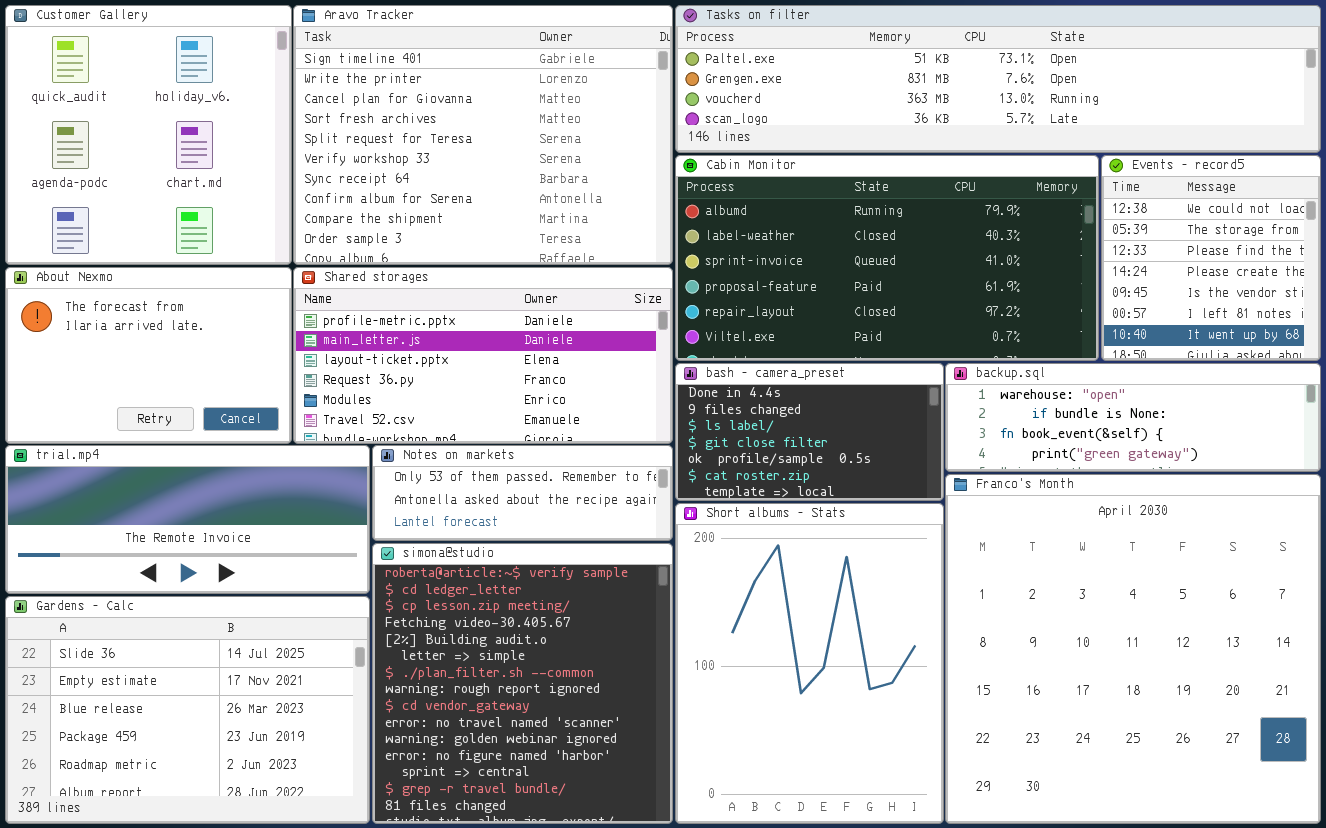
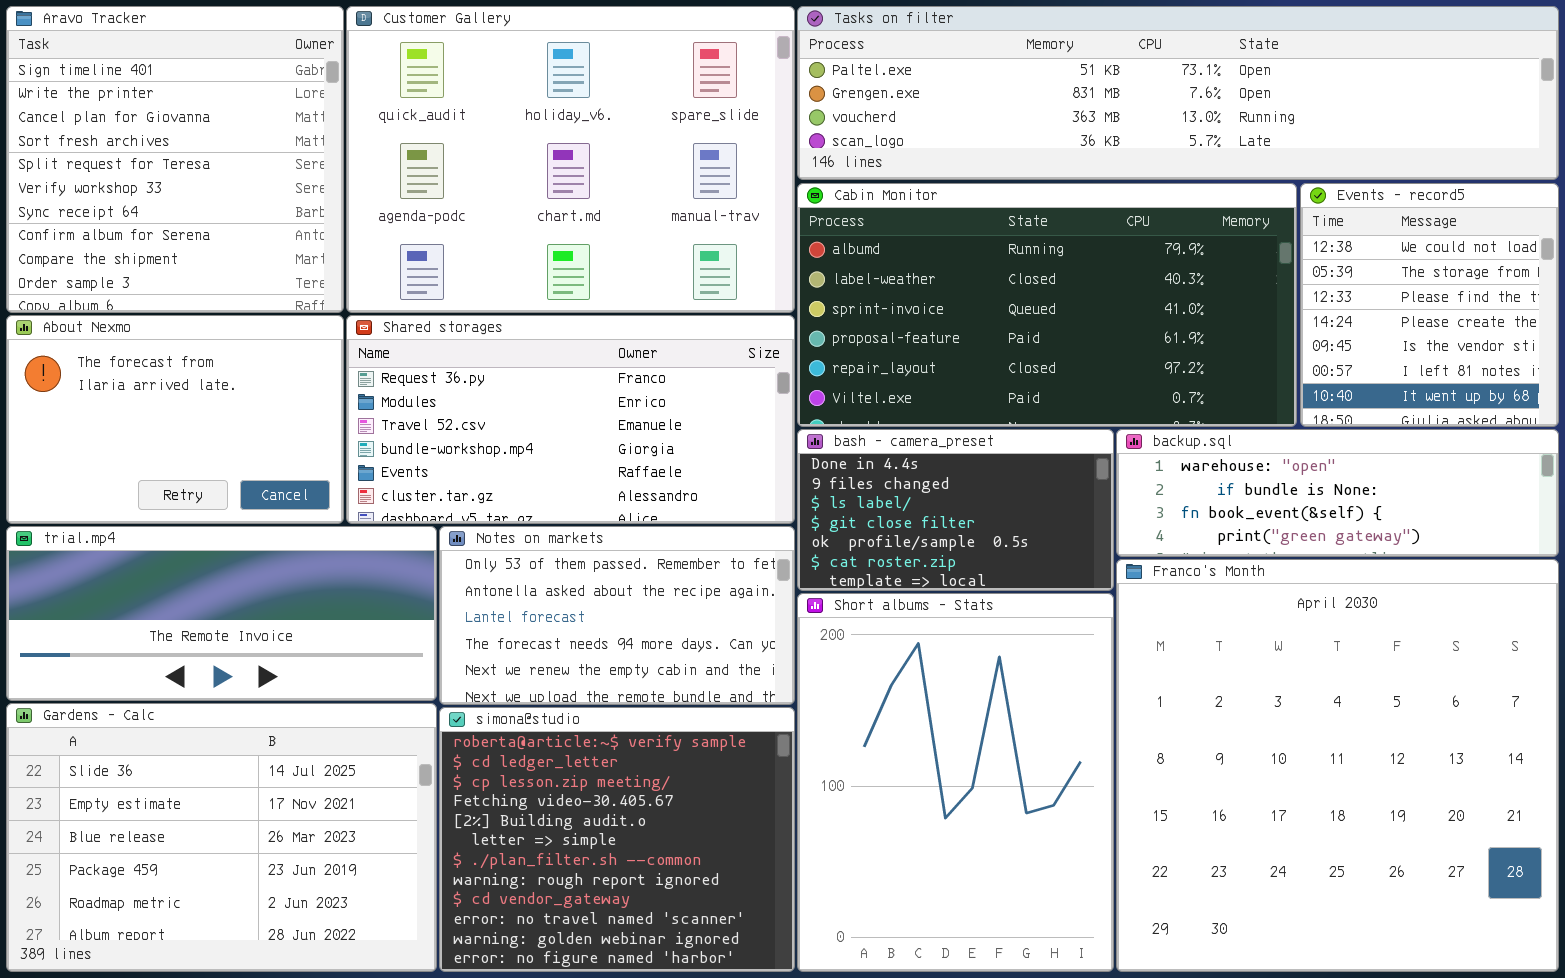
Customer Gallery: [5,5,292,265] -> [346,6,795,313], moved, resized
Aravo Tracker: [293,5,673,265] -> [6,6,344,313], moved, resized
Shared storages: [293,267,673,444] -> [346,315,795,524], scrolled down 3 rows
Notes on markets: [372,445,673,541] -> [439,526,795,705], resized
simona@studio: [372,543,673,824] -> [439,707,795,972], resized

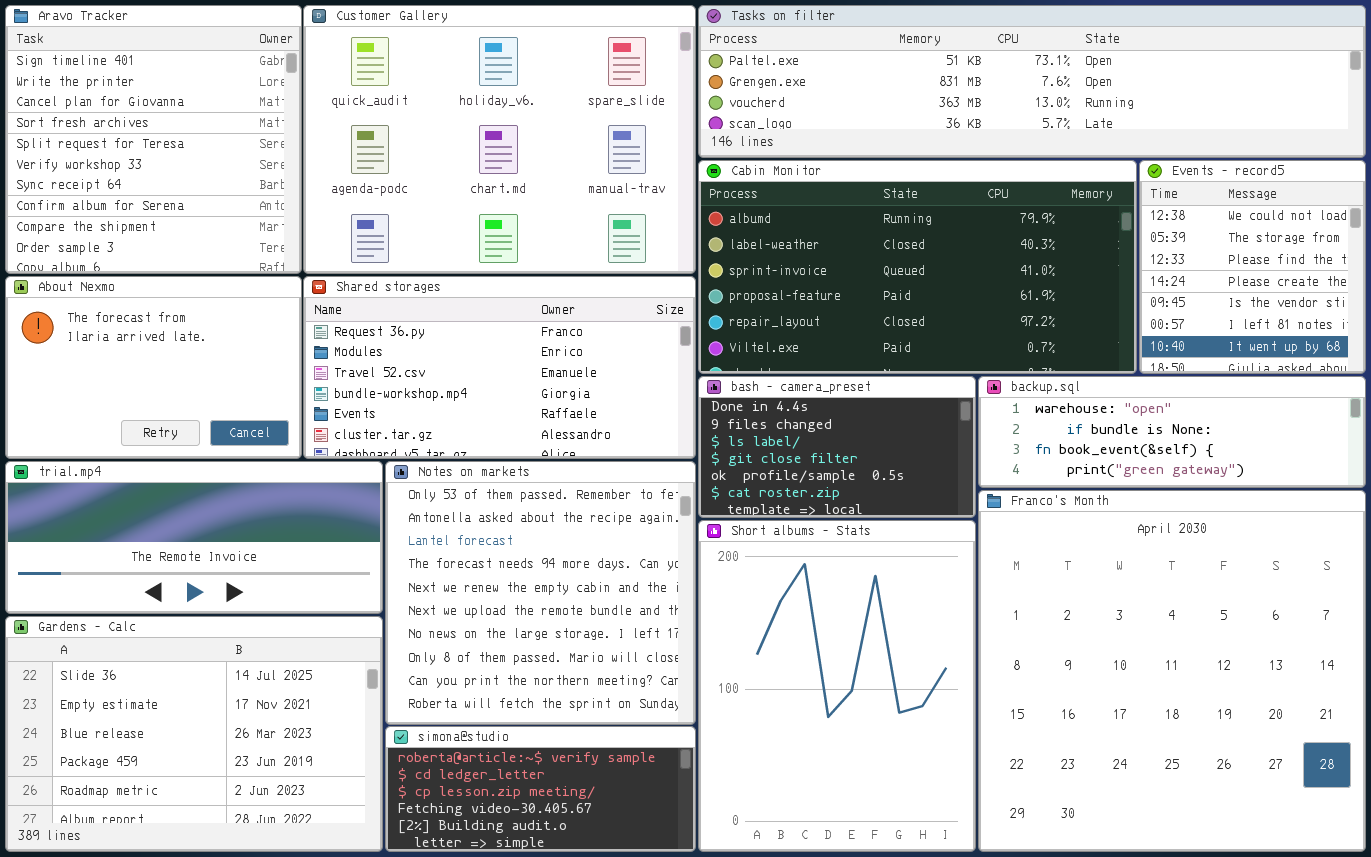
Notes on markets: [439,526,795,705] -> [385,461,696,725], resized
simona@studio: [439,707,795,972] -> [385,726,696,852], resized

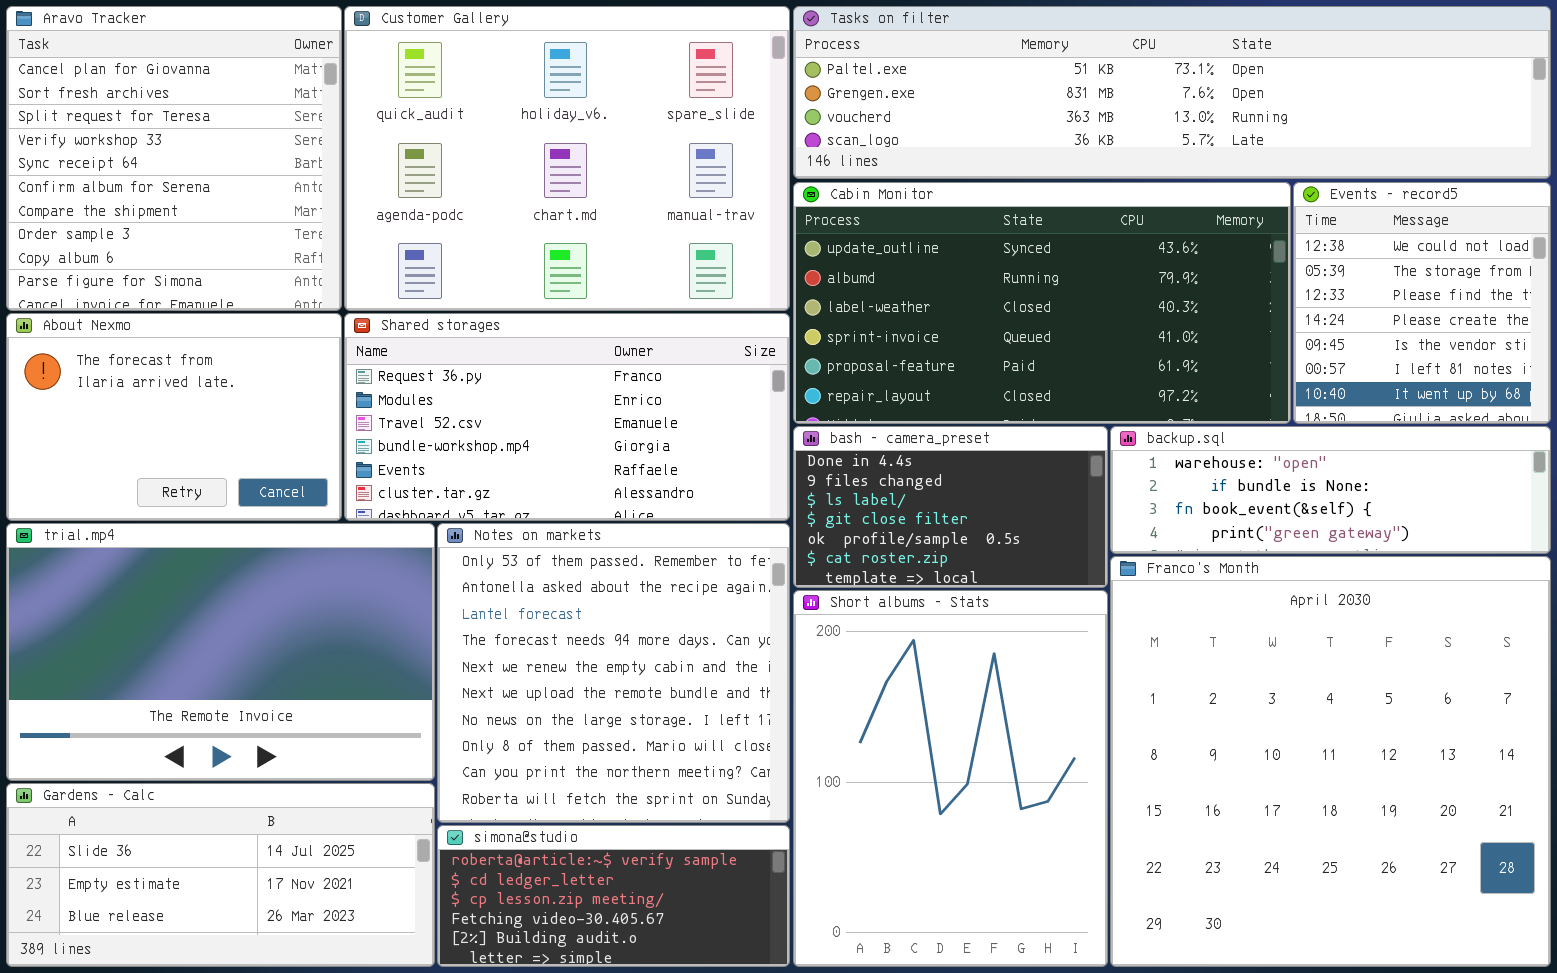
Aravo Tracker: [5,5,302,274] -> [6,6,342,311], scrolled down 2 rows
Cabin Monitor: [698,160,1137,374] -> [793,182,1291,424], scrolled up 1 row
trial.mp4: [5,461,383,614] -> [6,523,435,781], resized
Gardens - Calc: [5,616,383,852] -> [6,783,435,967], resized

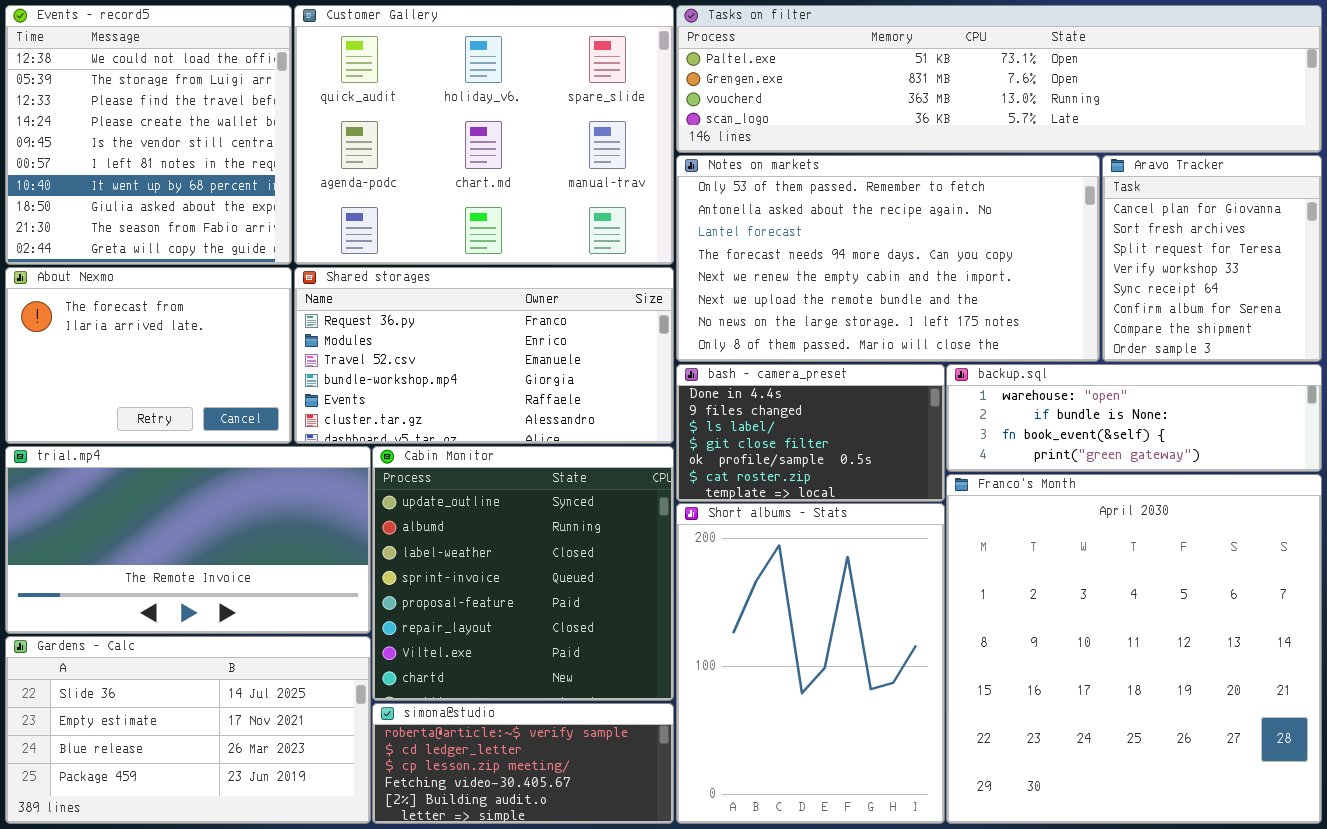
Aravo Tracker: [6,6,342,311] -> [1102,155,1322,362], moved, resized
Cabin Monitor: [793,182,1291,424] -> [372,446,674,701], moved, resized
Events - record5: [1293,182,1551,424] -> [5,5,292,265], moved, resized
trial.mp4: [6,523,435,781] -> [5,446,371,634], resized
Notes on markets: [437,523,790,823] -> [676,155,1100,362], moved, resized
Gardens - Calc: [6,783,435,967] -> [5,636,371,824], resized

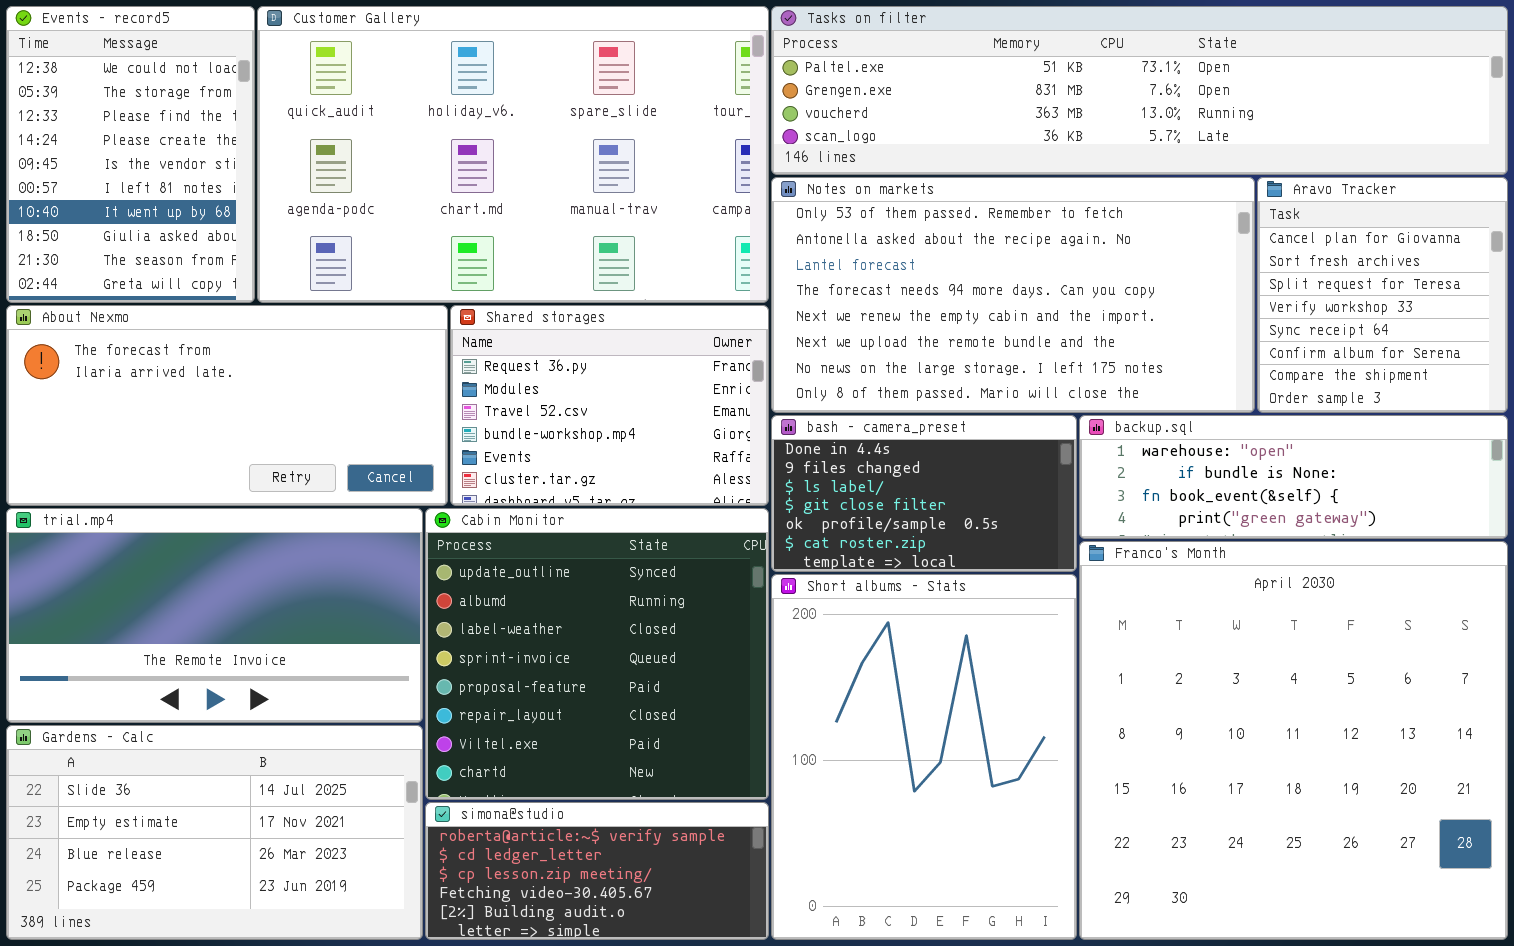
Events - record5: [5,5,292,265] -> [6,6,255,303], resized
Customer Gallery: [294,5,674,265] -> [257,6,769,303], resized
About Nexmo: [5,267,292,444] -> [6,305,448,506], resized
Shared storages: [294,267,674,444] -> [450,305,769,506], resized

